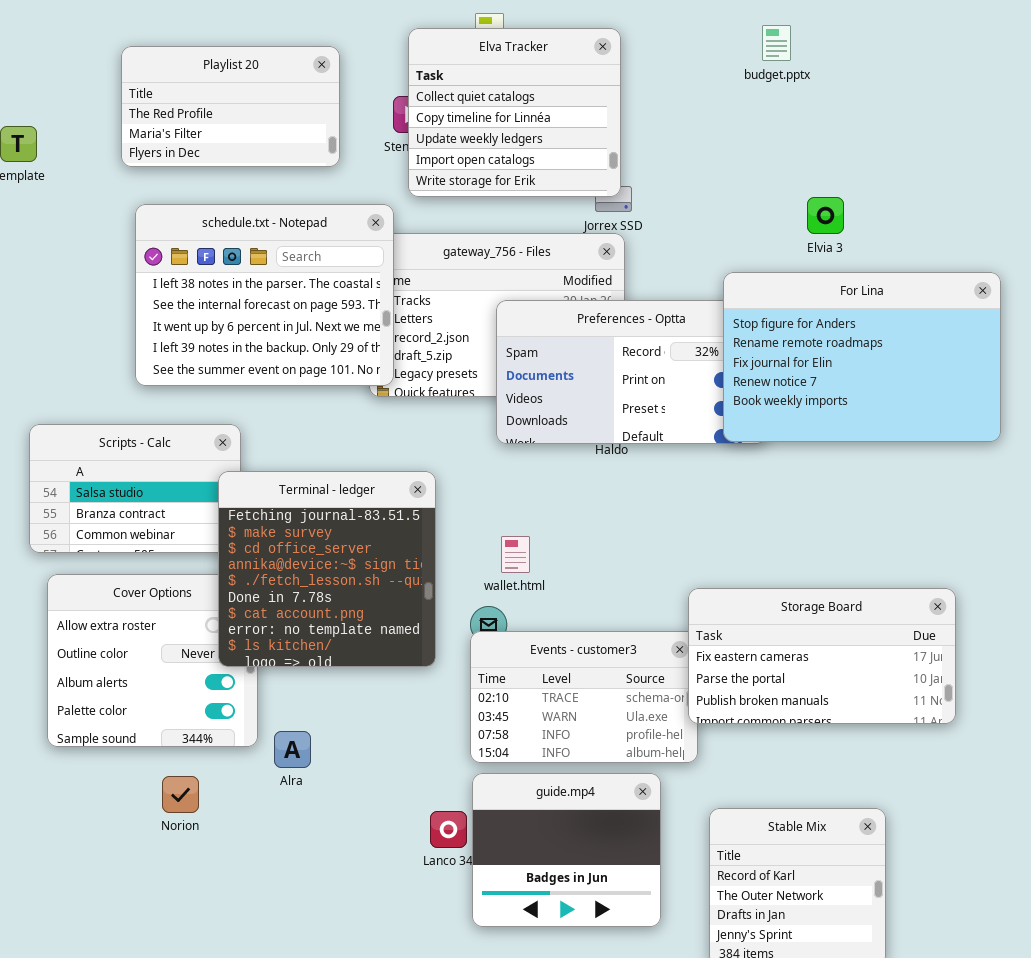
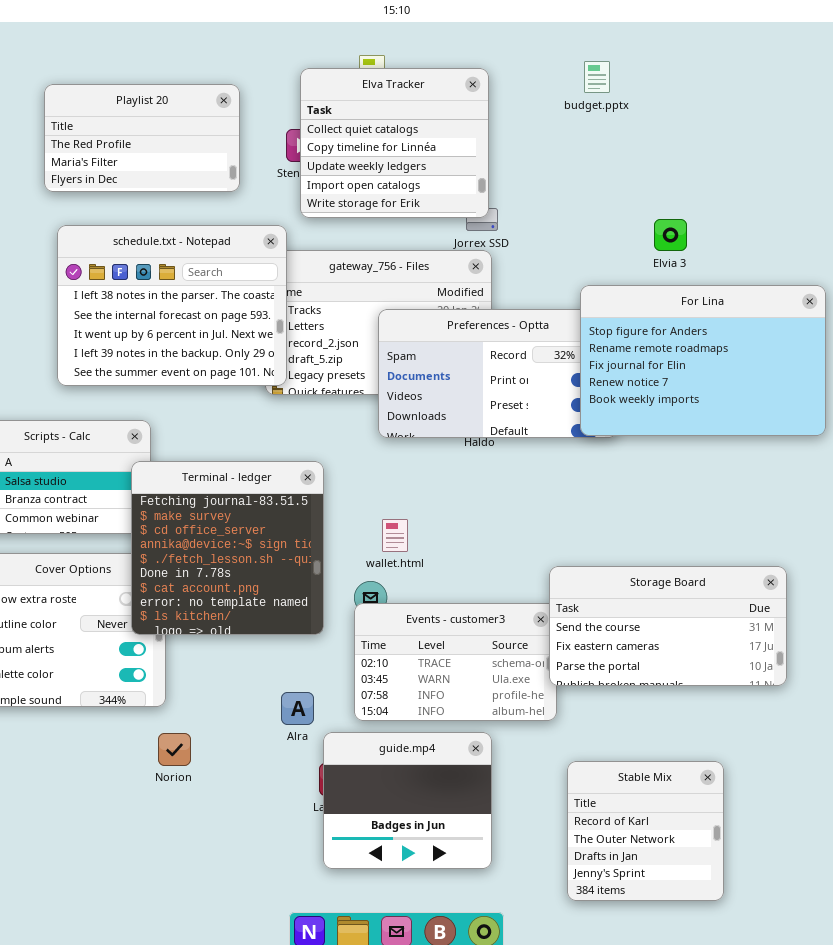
budget.pptx: [762,25,791,61] -> [584,61,610,93], moved
Storage Board: [688,588,956,724] -> [549,566,787,686], scrolled up 1 row
Alra: [274,731,311,768] -> [281,692,314,725], moved
guide.mp4: [472,773,661,927] -> [323,732,492,869], moved
Norion: [162,776,199,813] -> [158,733,191,766], moved

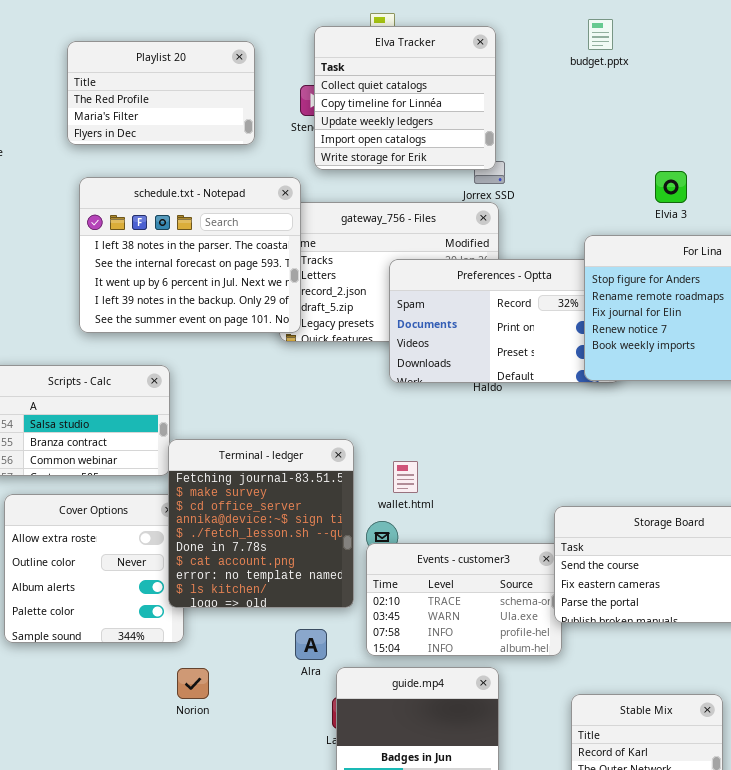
Terminal - ledger: [131,461,324,635] -> [168,439,354,608], moved

